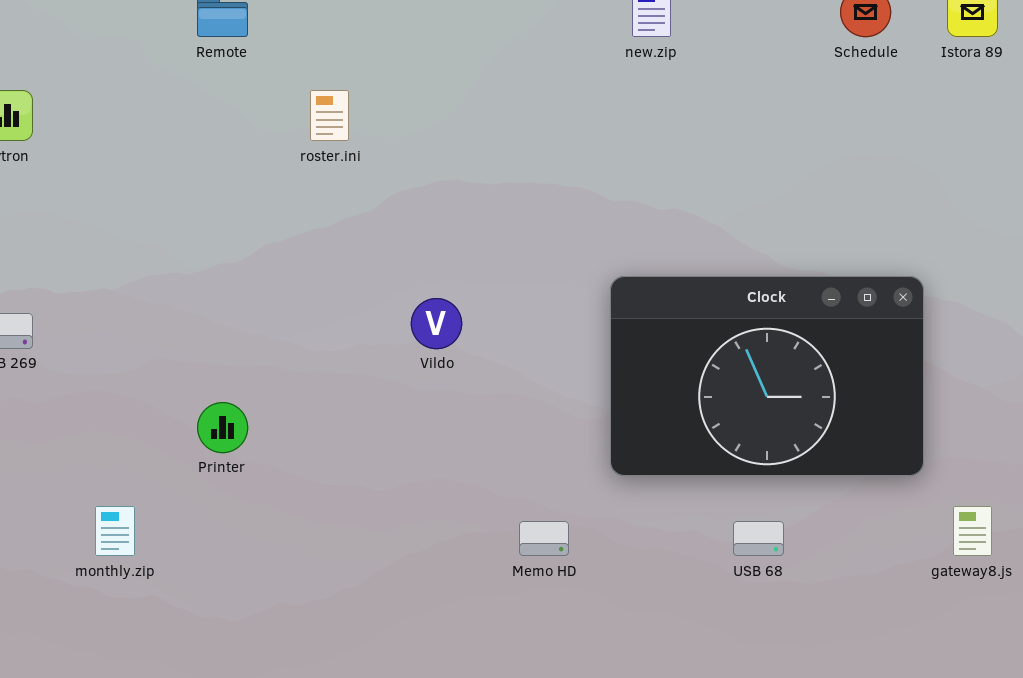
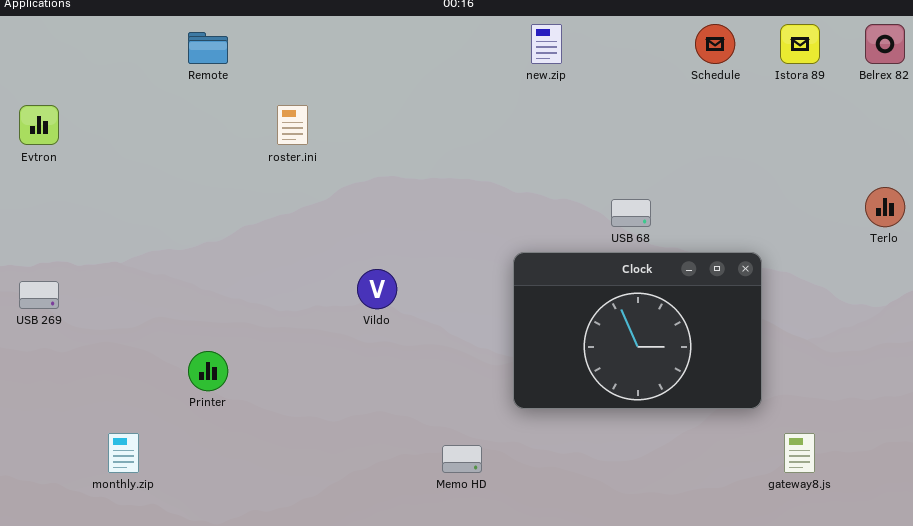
USB 68: [733,521,784,556] -> [611,199,651,227], moved

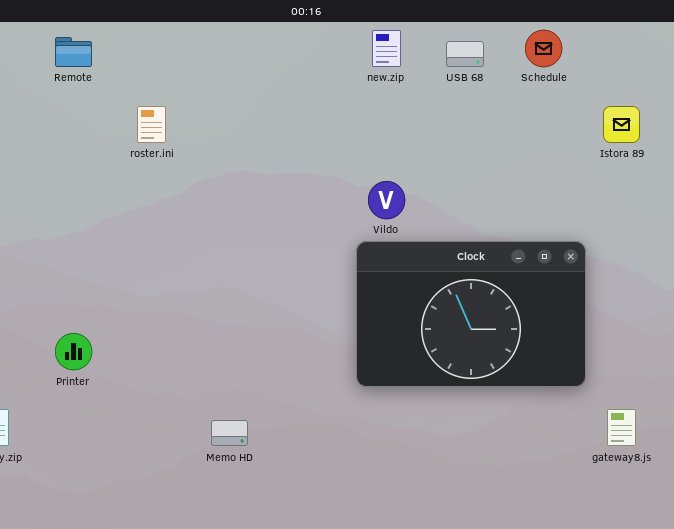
Istora 89: [780,24,820,64] -> [603,106,640,143], moved
USB 68: [611,199,651,227] -> [446,41,484,67], moved
Vildo: [357,269,397,309] -> [368,181,405,219], moved
Memo HD: [442,445,482,473] -> [211,420,248,446], moved

